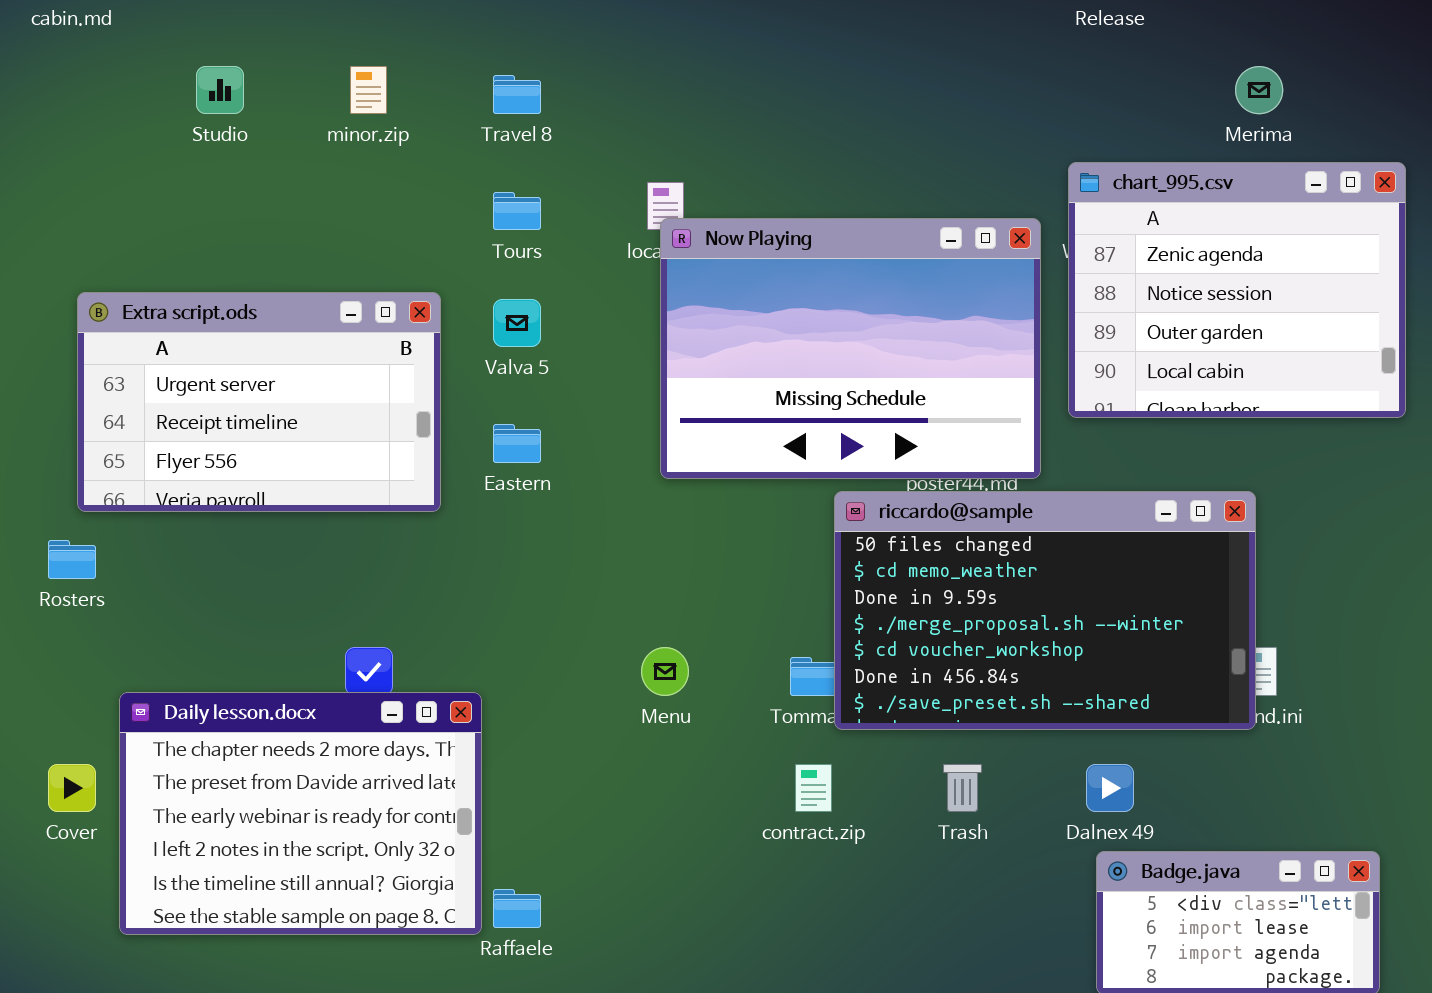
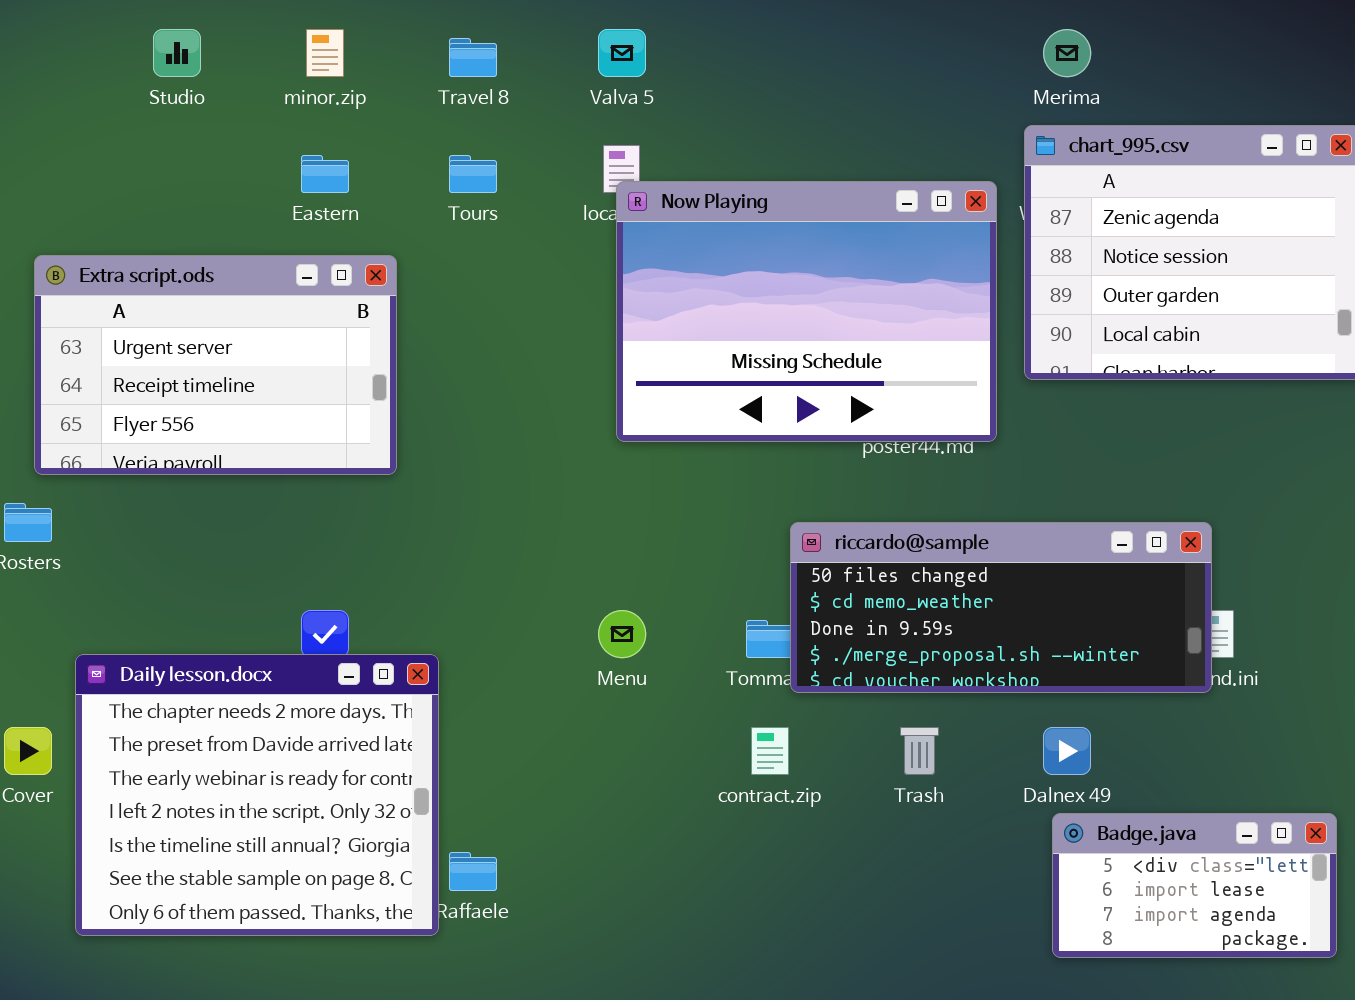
Merima: [1235,66,1283,114] -> [1043,29,1091,77], moved
Valva 5: [493,299,541,347] -> [598,29,646,77], moved
Eastern: [493,424,541,463] -> [301,155,349,193], moved
riccardo@sample: [834,491,1256,730] -> [790,522,1212,693], resized
Daily lesson.docx: [119,692,482,935] -> [75,654,439,936], resized

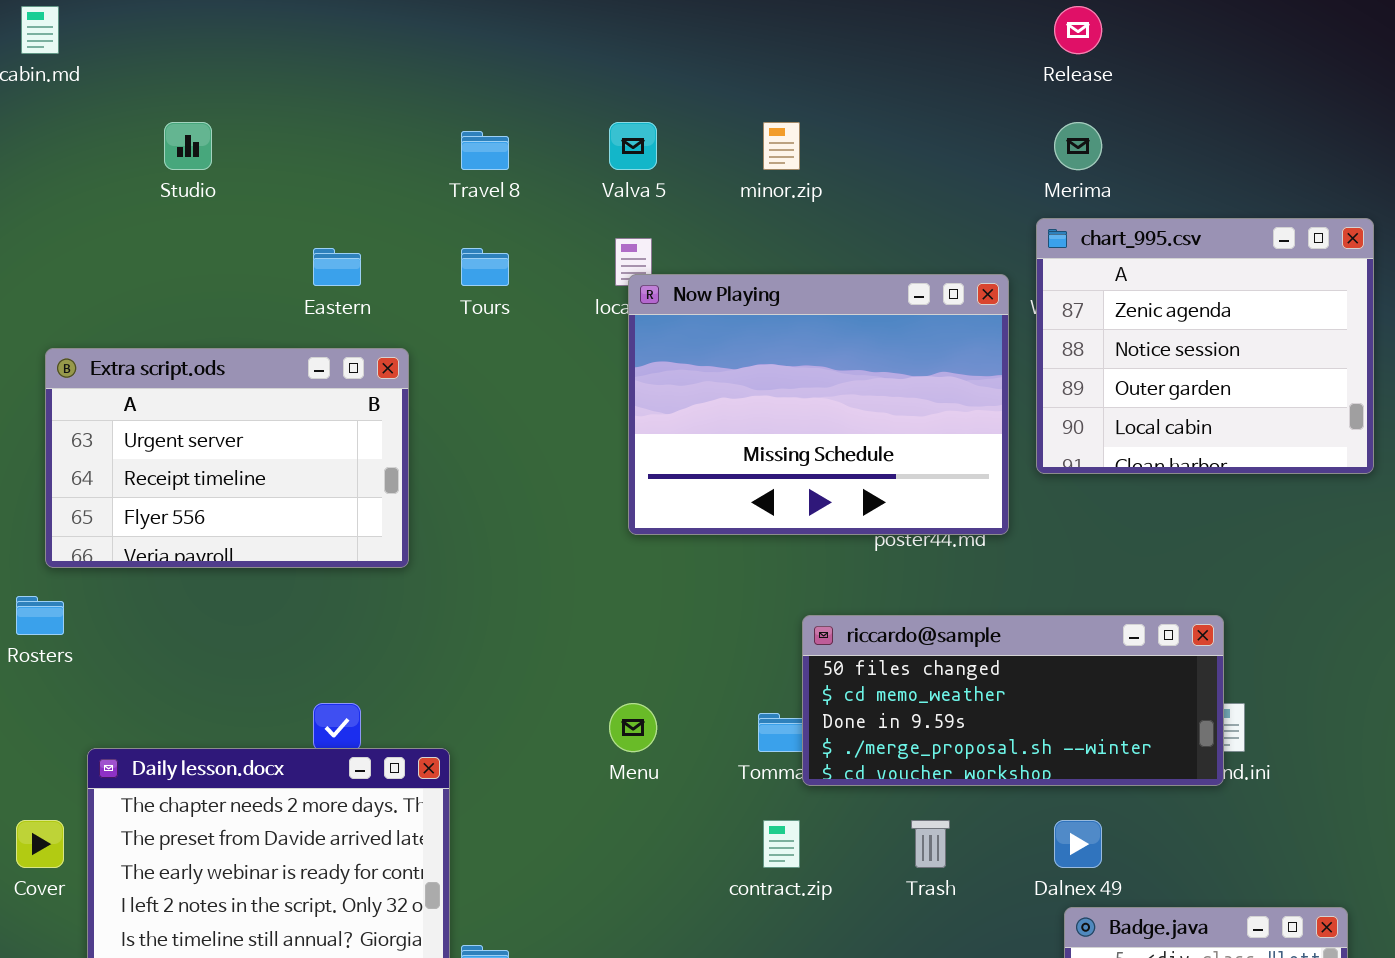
minor.zip: [306,29,344,77] -> [763,122,800,170], moved

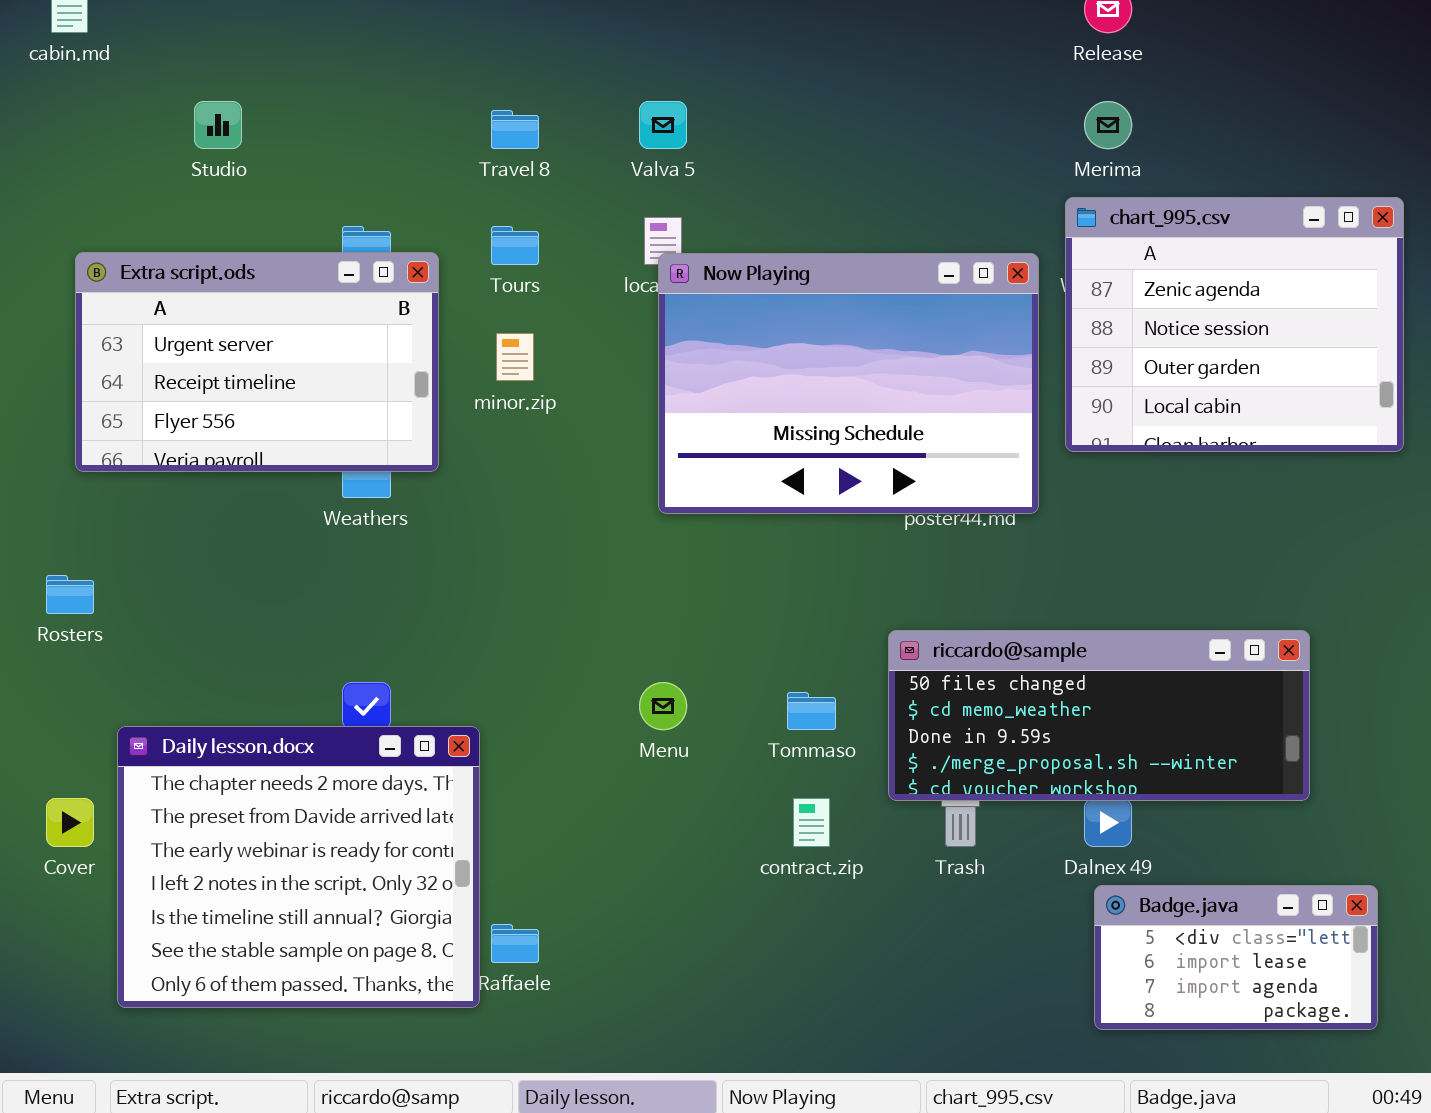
minor.zip: [763,122,800,170] -> [496,333,534,381], moved
Extra script.ods: [45,348,409,568] -> [75,252,439,472], moved
riccardo@sample: [802,615,1224,786] -> [888,630,1310,801], moved

